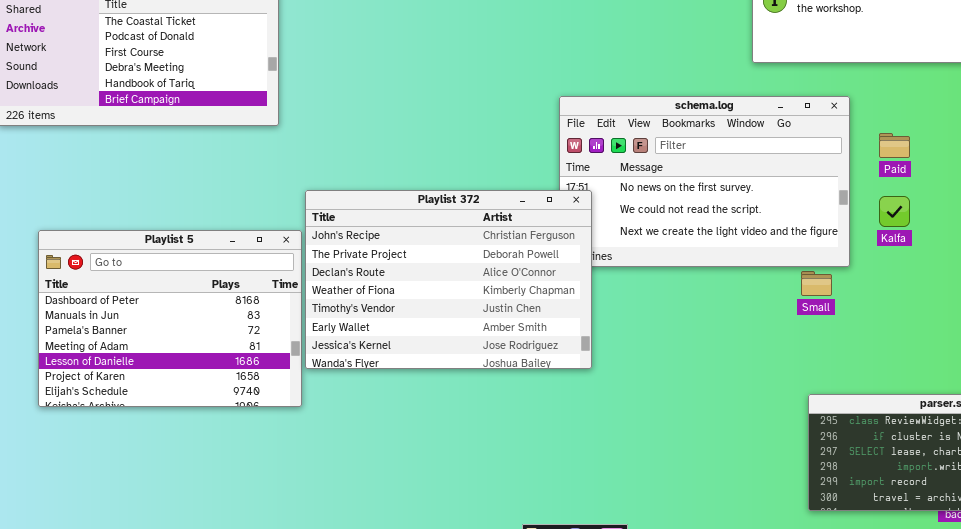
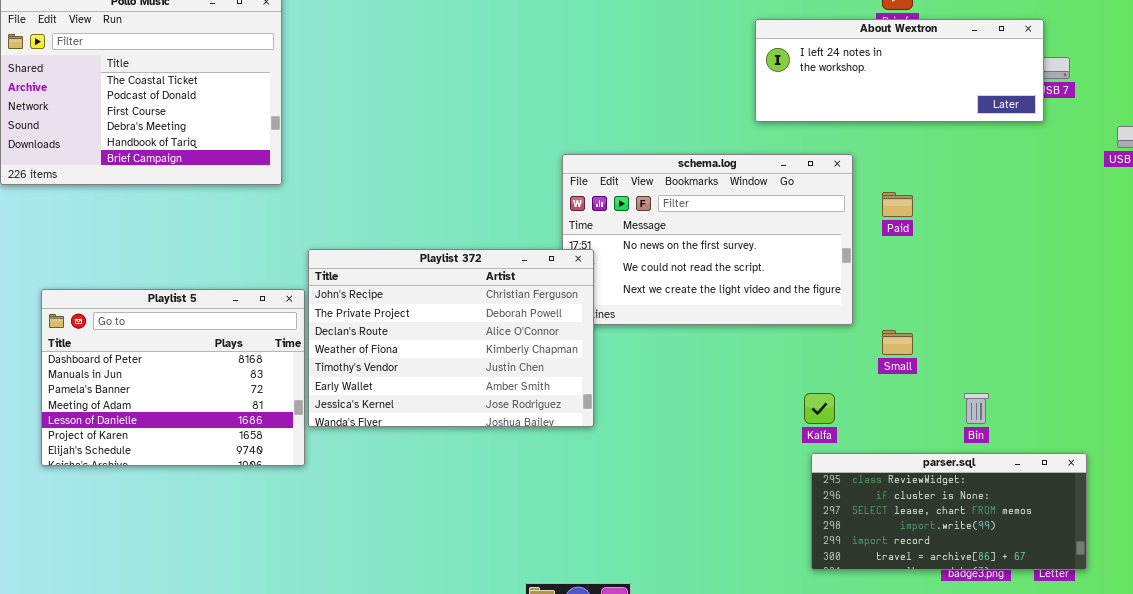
Kalfa: [879,196,910,227] -> [804,393,835,424], moved
Small: [801,271,832,296] -> [882,330,913,355], moved

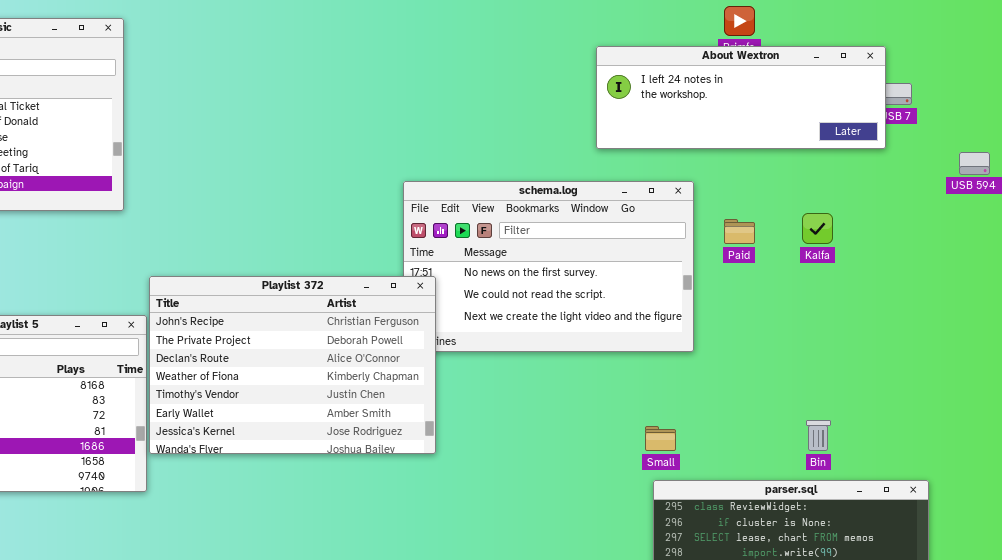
Small: [882,330,913,355] -> [645,426,676,451], moved
Kalfa: [804,393,835,424] -> [802,213,833,244], moved

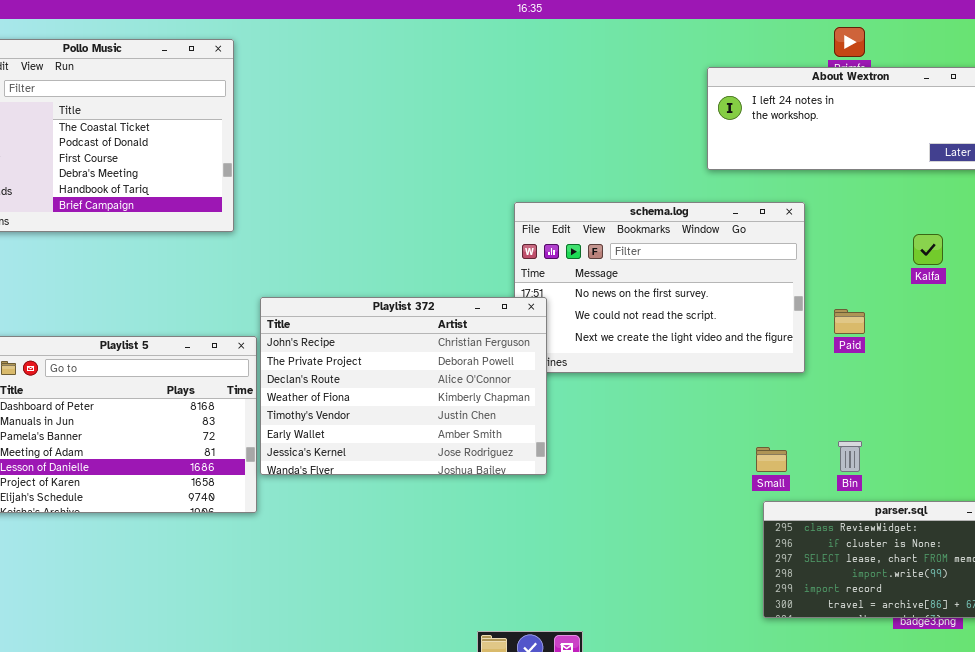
Paid: [724,219,755,244] -> [834,309,865,334], moved
Bin: [806,420,831,451] -> [838,441,862,472], moved

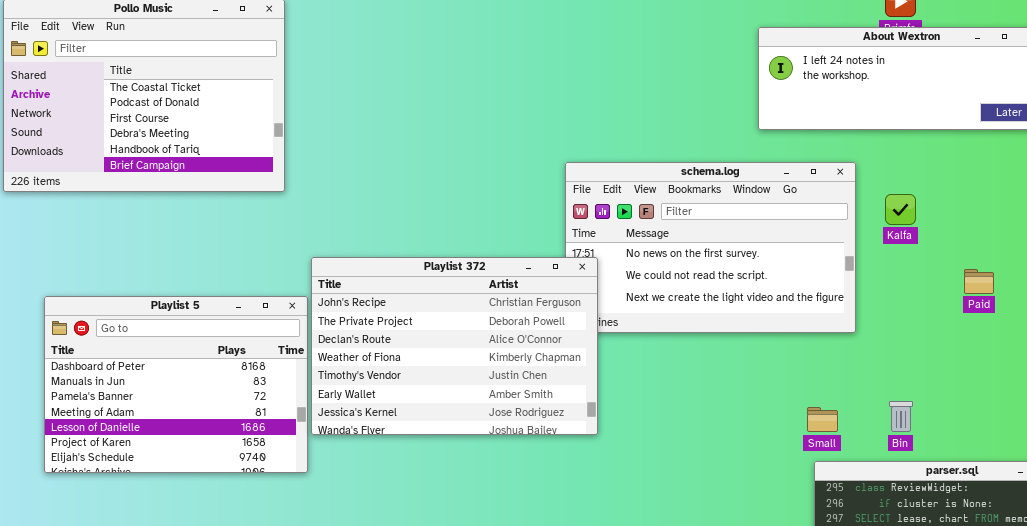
Kalfa: [913,234,943,265] -> [885,194,916,225], moved
Paid: [834,309,865,334] -> [964,269,994,294], moved

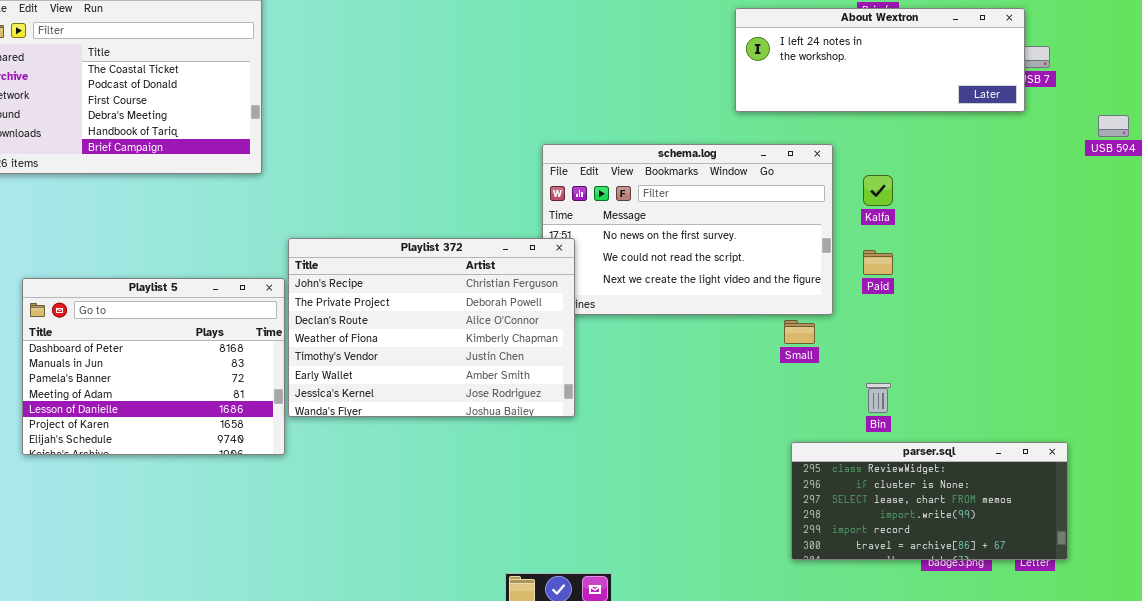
Paid: [964,269,994,294] -> [863,250,893,275], moved
Small: [807,407,838,432] -> [784,320,815,344], moved

